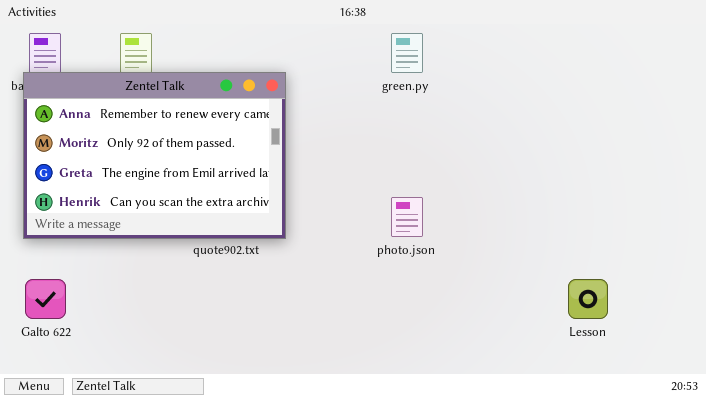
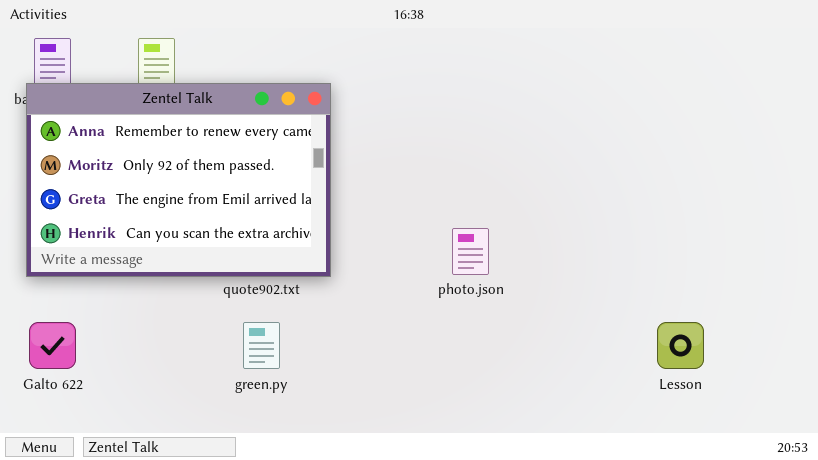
green.py: [391,33,423,73] -> [243,322,280,369], moved

